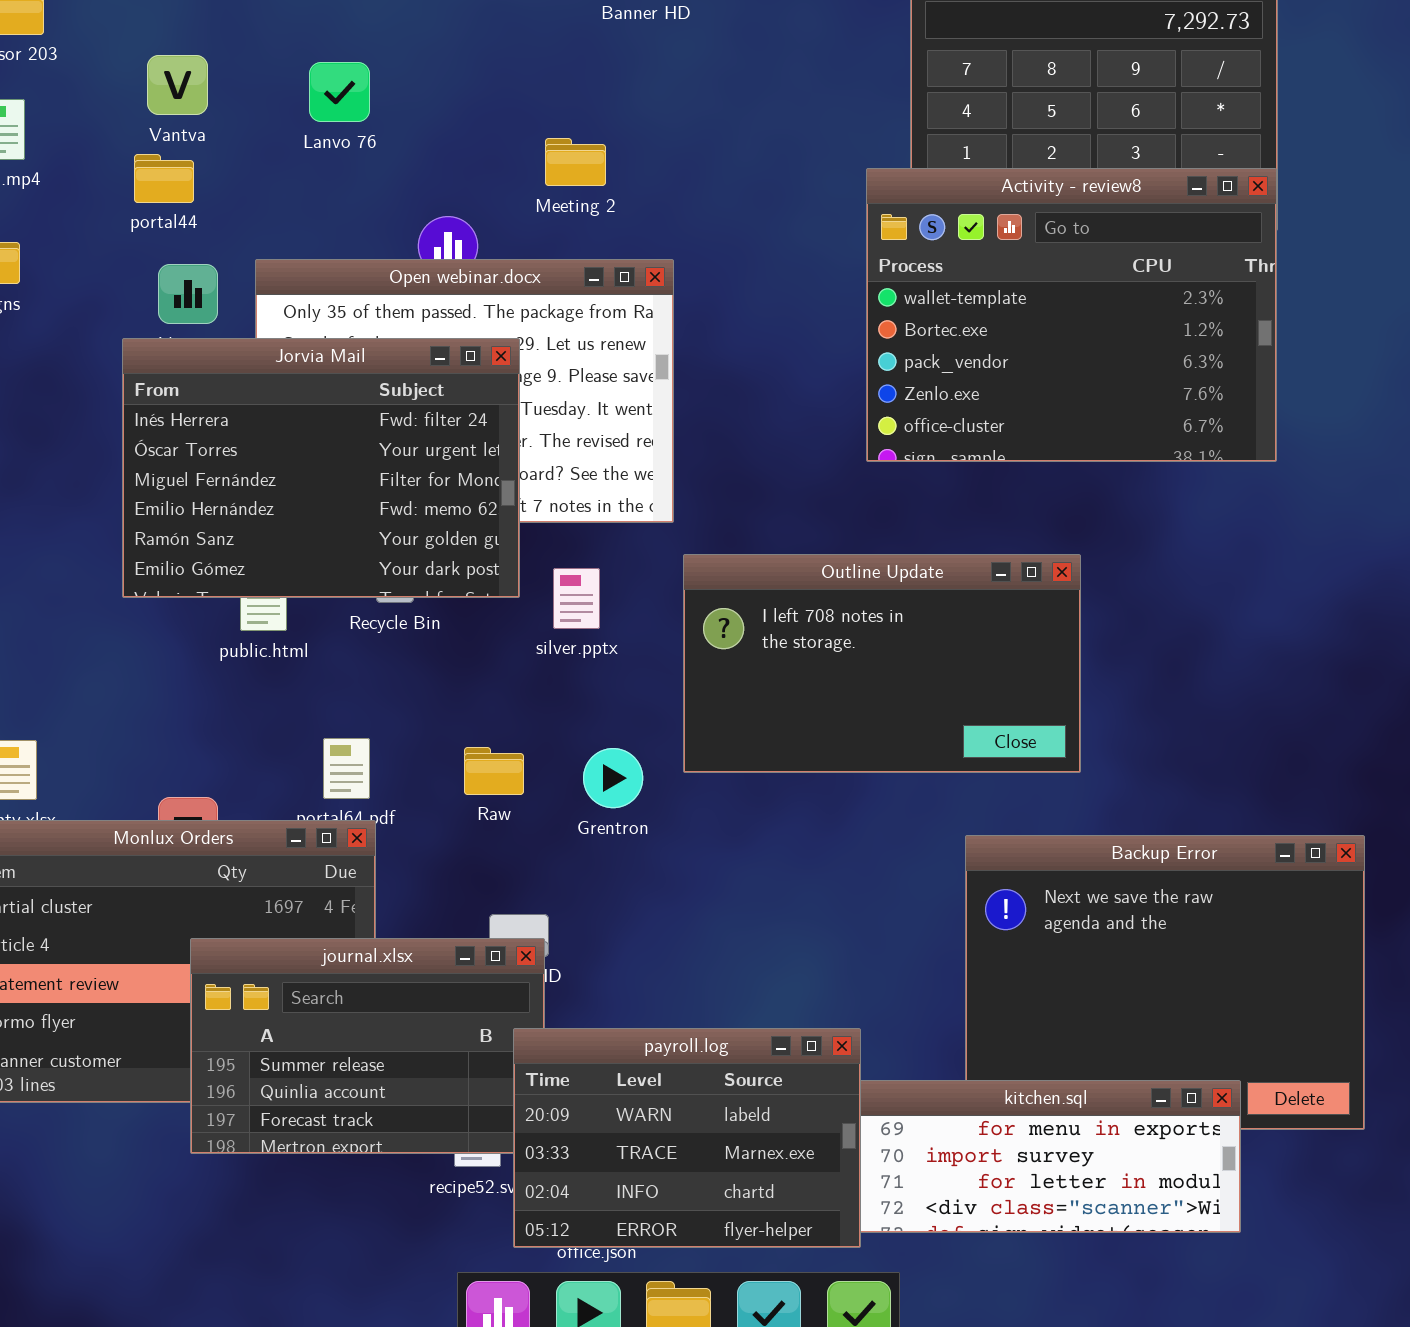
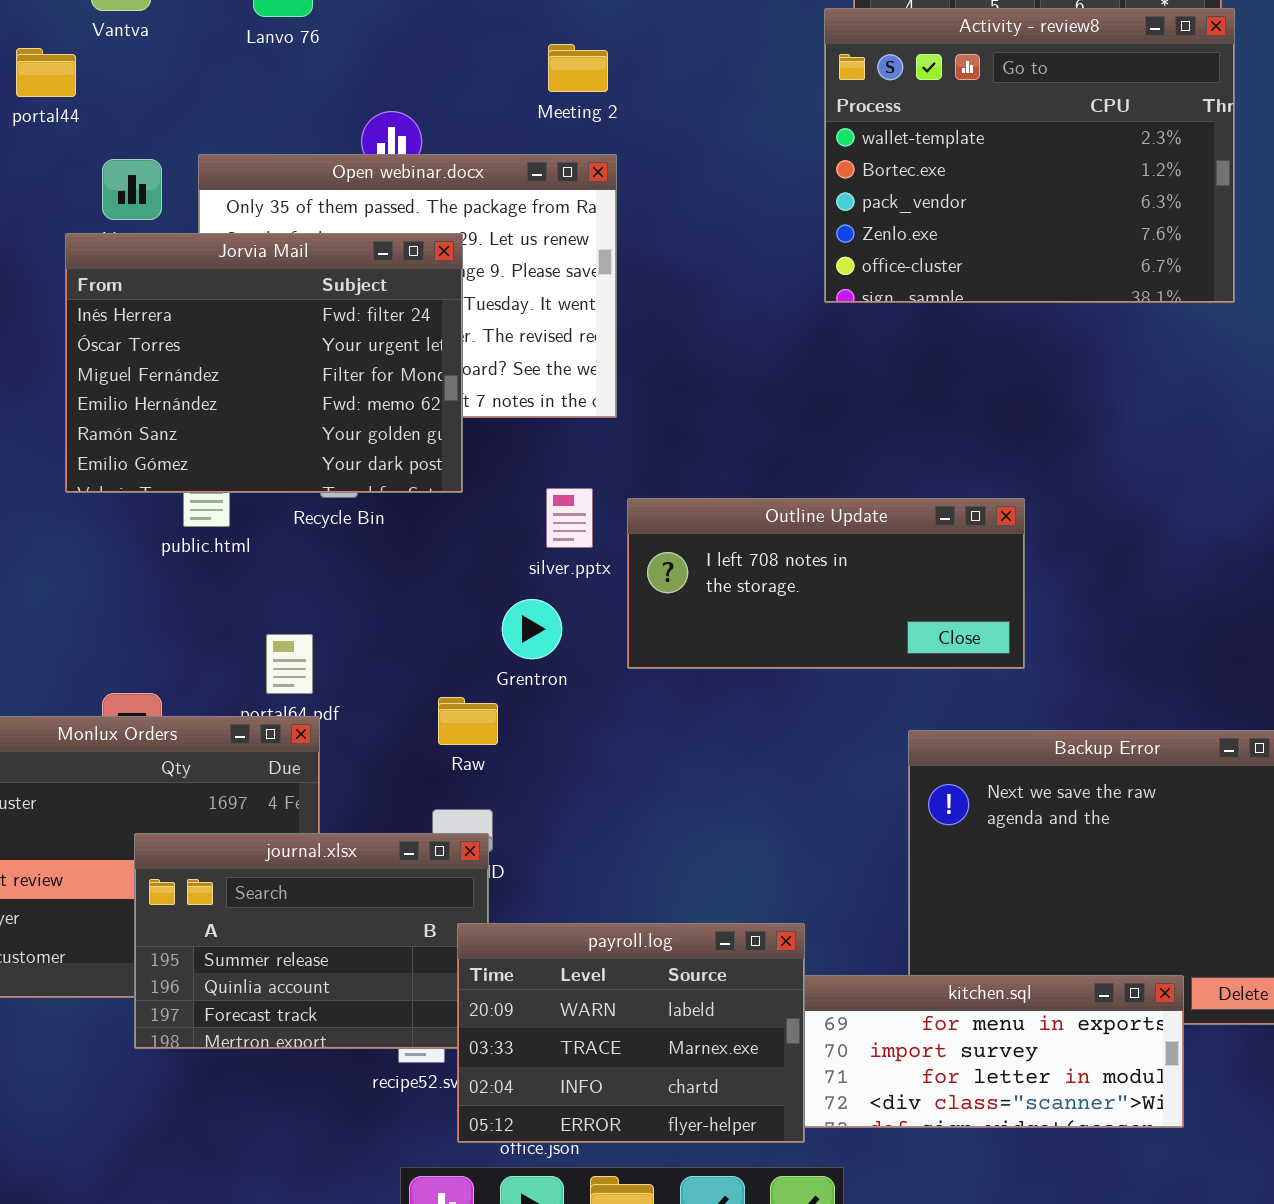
Meeting 2: [545,138,606,186] -> [548,44,608,92], moved
portal44: [134,154,194,203] -> [16,48,76,97], moved
Activity - review8: [866,168,1277,462] -> [824,8,1235,303], moved
Outline Update: [683,554,1081,773] -> [627,498,1025,669], resized
silver.pptx: [553,568,600,629] -> [546,488,593,548], moved
Raw: [464,747,524,795] -> [438,697,498,745], moved
Grentron: [583,748,643,808] -> [502,599,562,659], moved

